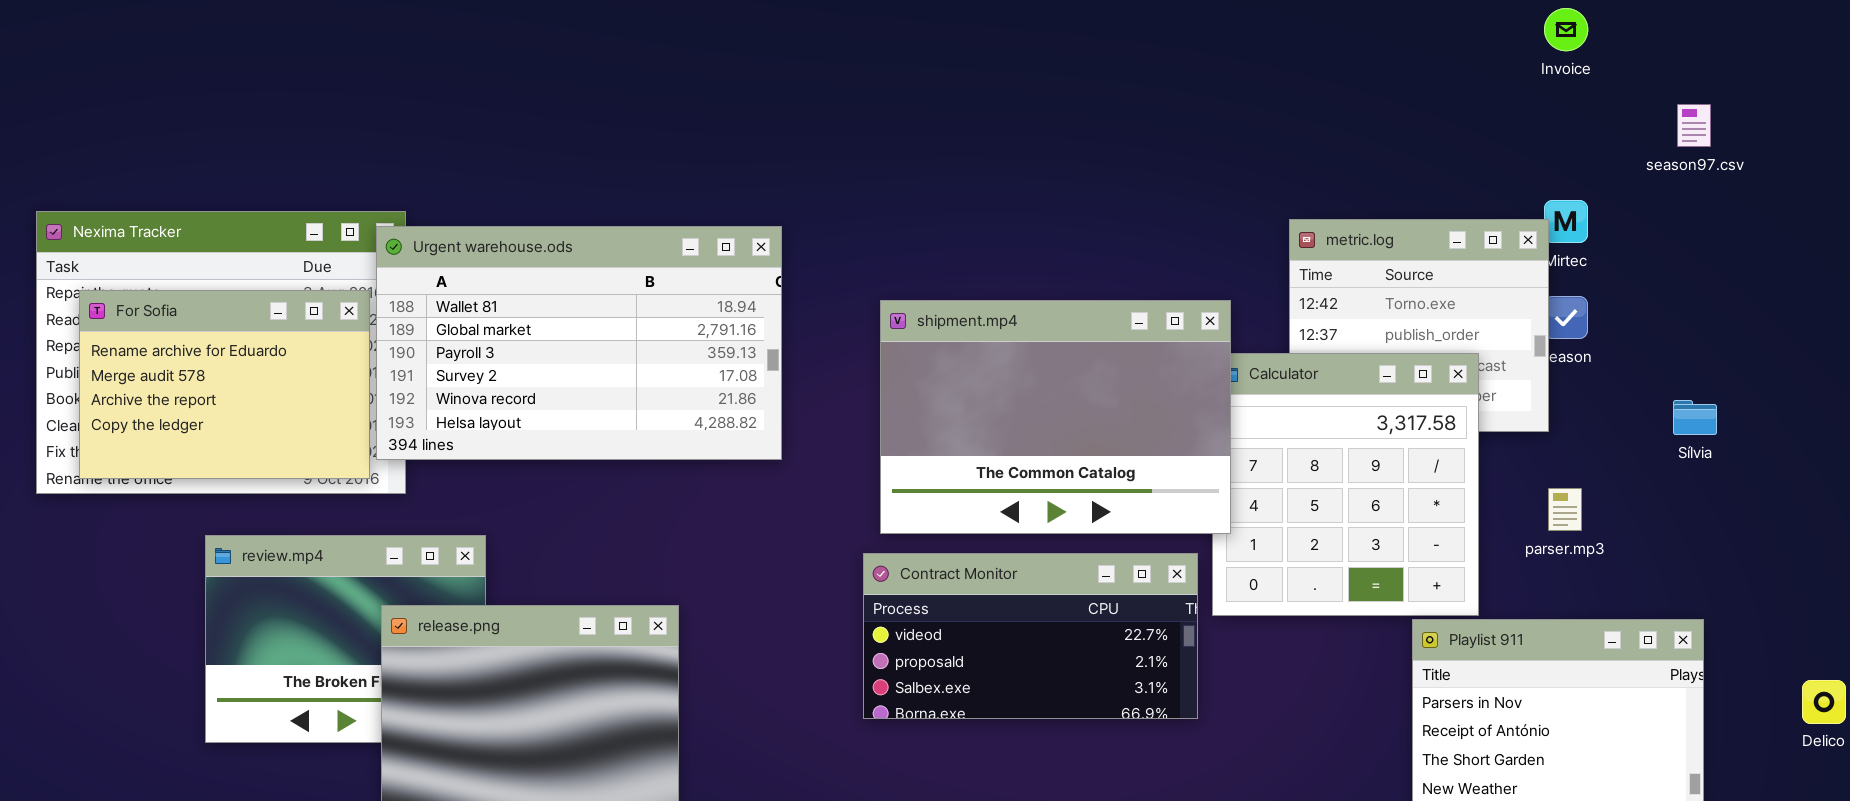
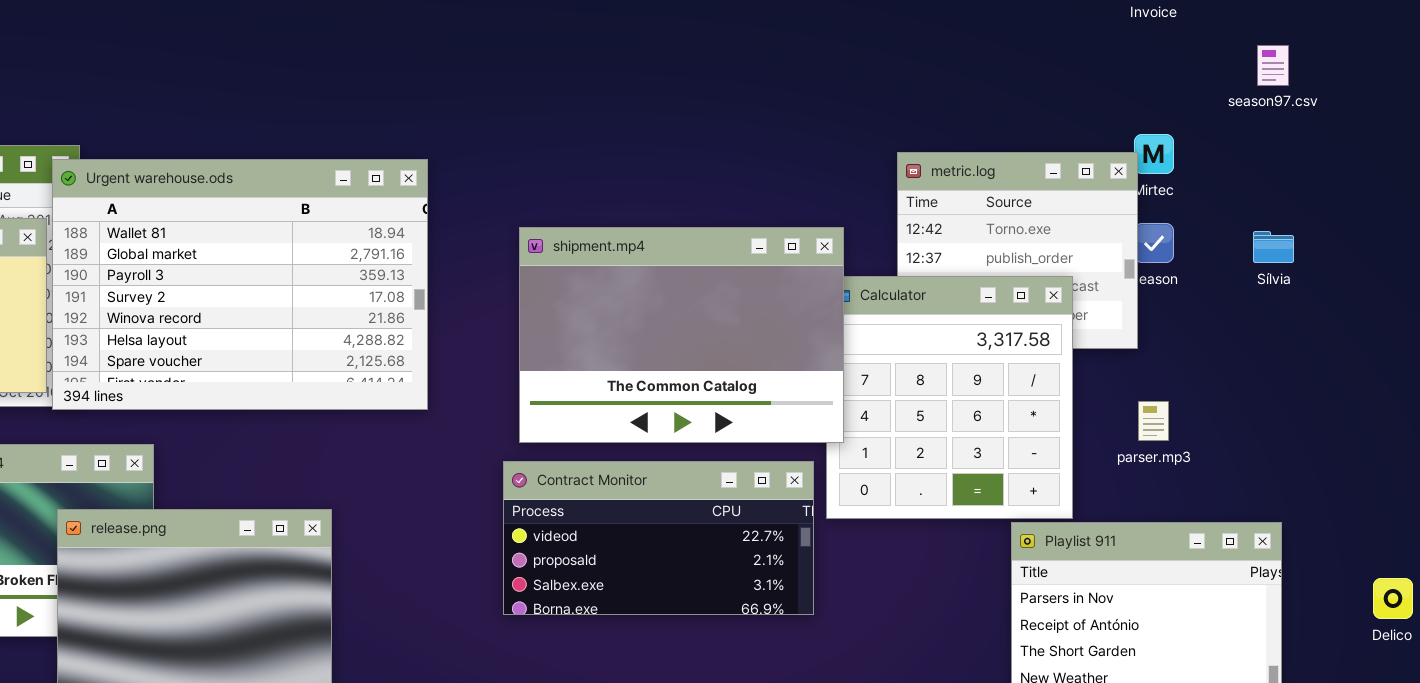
Urgent warehouse.ods: [376,226,782,460] -> [52,159,428,410], resized
Sílvia: [1673,400,1717,435] -> [1253,231,1294,263], moved

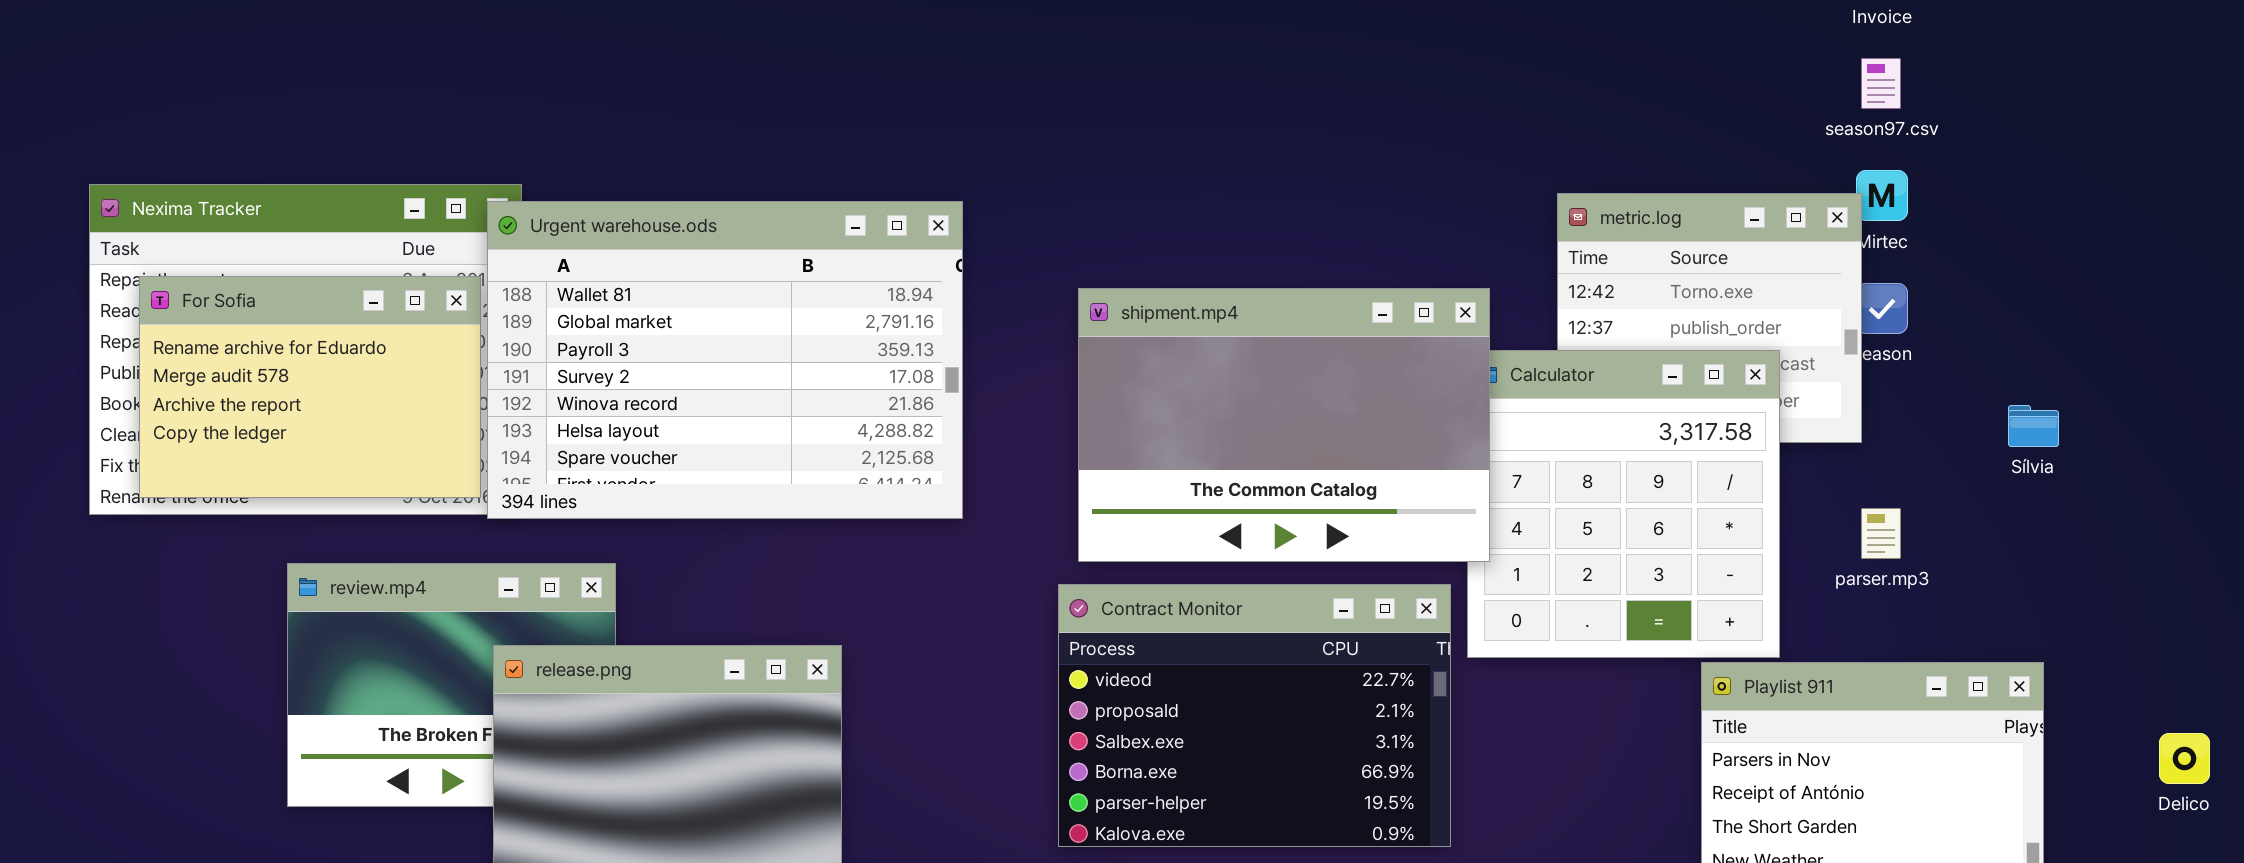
season97.csv: [1257,45,1289,86] -> [1861,58,1901,109], moved
Sílvia: [1253,231,1294,263] -> [2008,405,2059,447], moved
Contract Monitor: [503,461,814,615] -> [1058,584,1451,847], resized

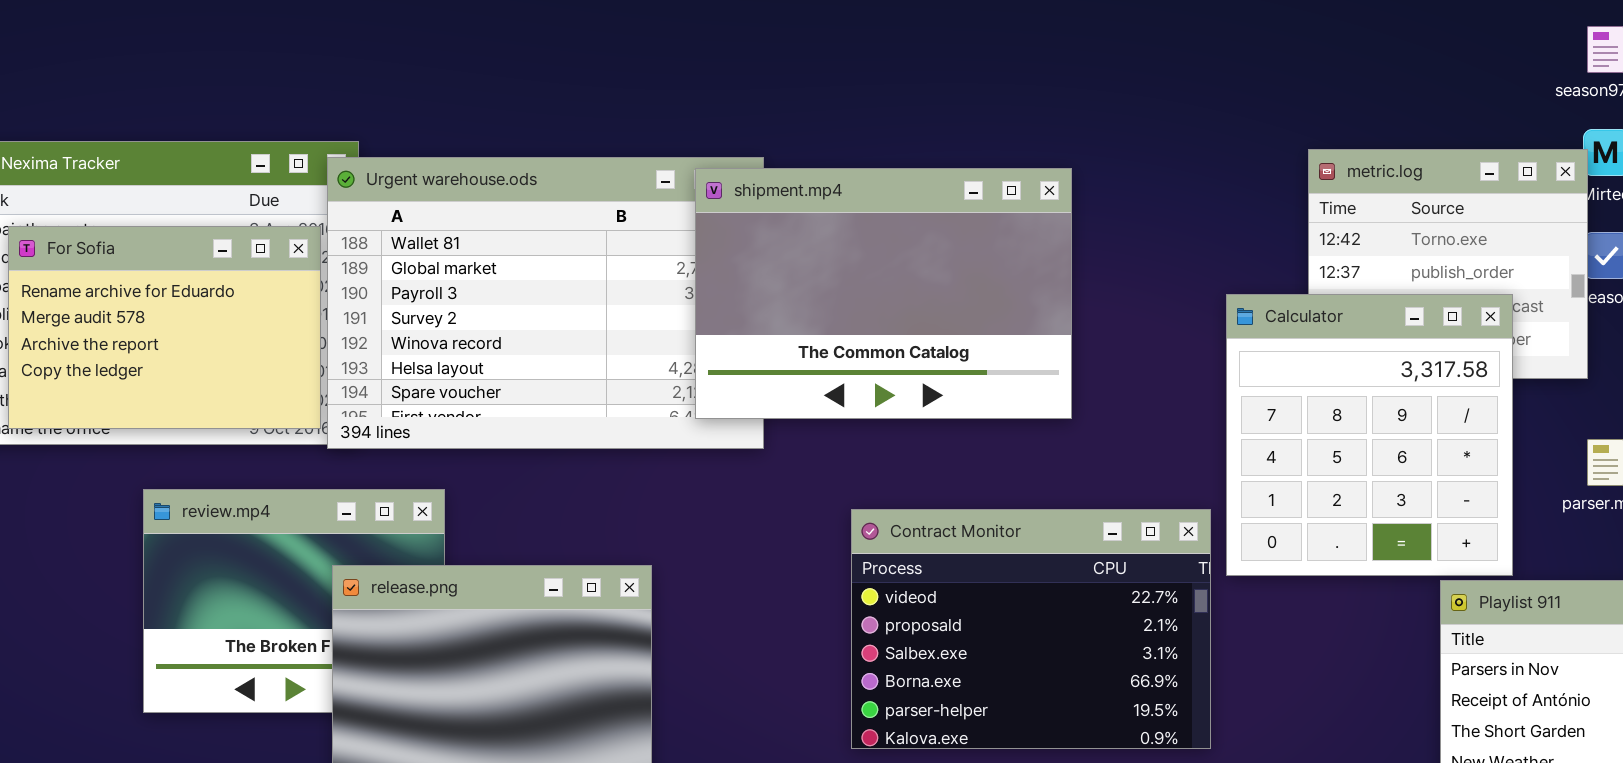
shipment.mp4: [1078,288,1490,562] -> [695,168,1072,419], moved

